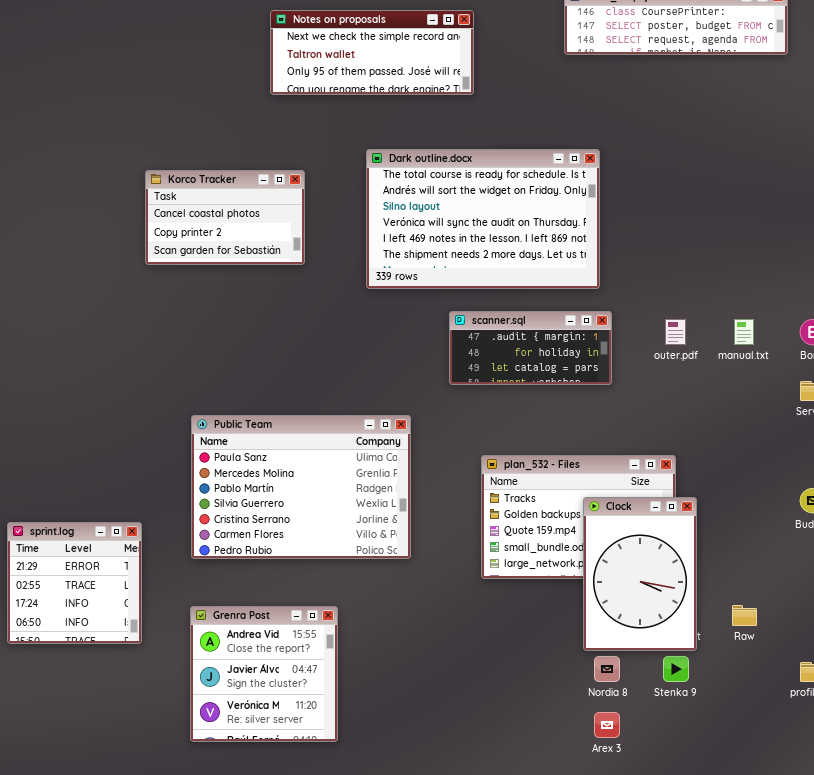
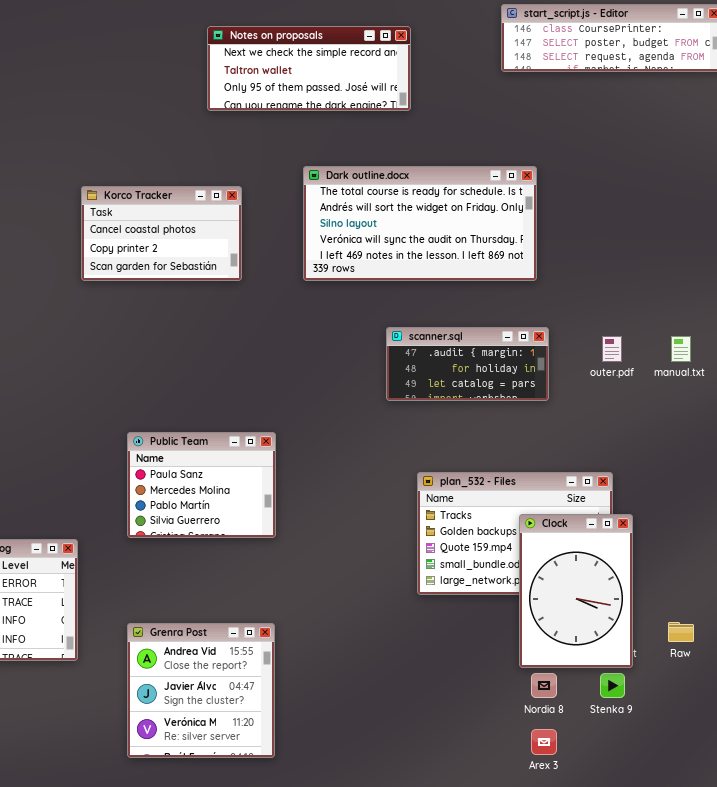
Dark outline.docx: [366,149,600,289] -> [303,166,537,281], resized
Public Team: [191,415,411,559] -> [127,432,276,538], resized

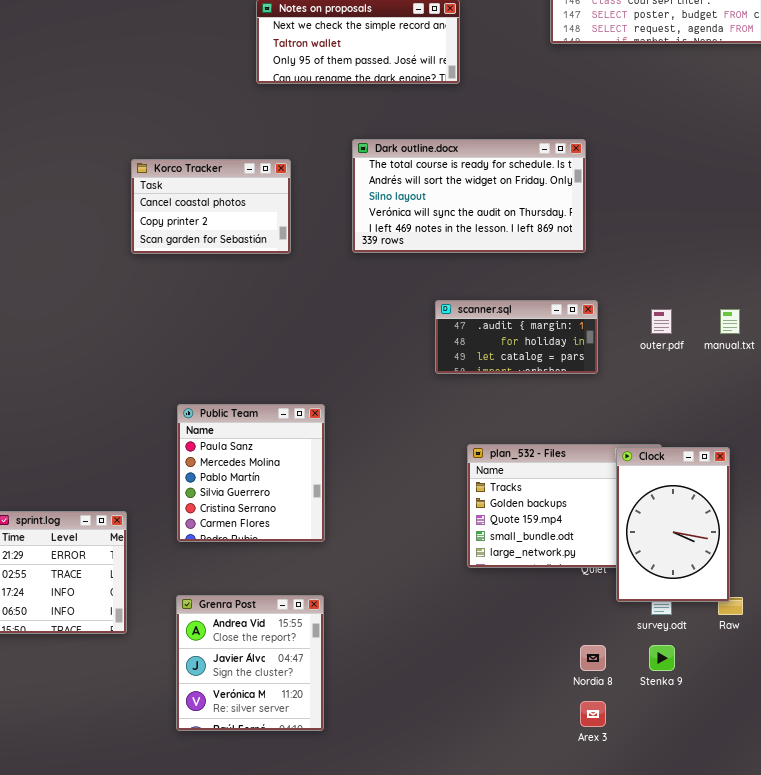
Public Team: [127,432,276,538] -> [177,404,325,542], resized
Clock: [519,514,633,668] -> [616,447,730,602], moved

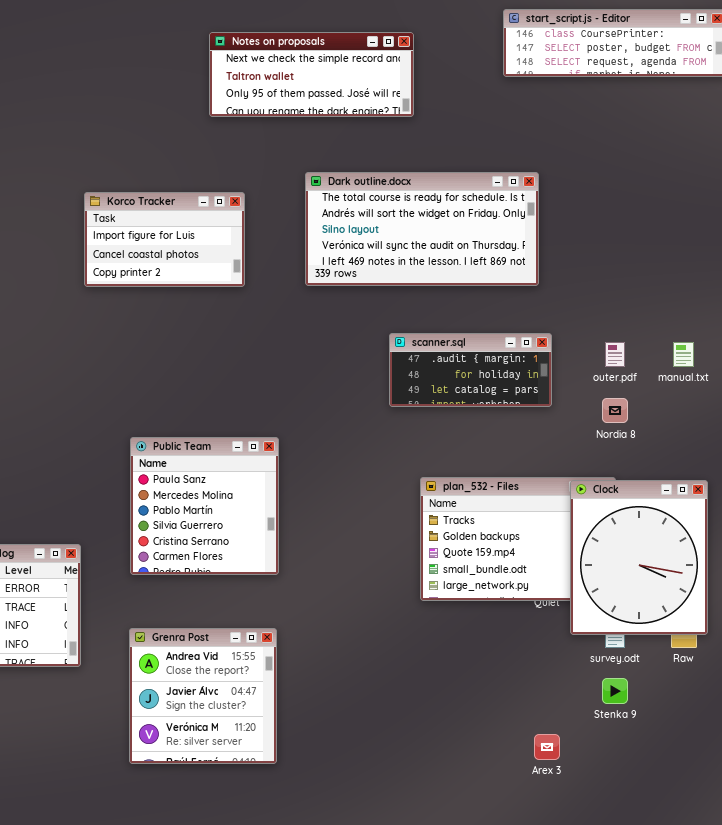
Korco Tracker: [131,159,291,254] -> [84,192,245,287], scrolled up 1 row
Clock: [616,447,730,602] -> [570,480,708,635], resized
Nordia 8: [580,645,606,671] -> [602,398,628,423], moved

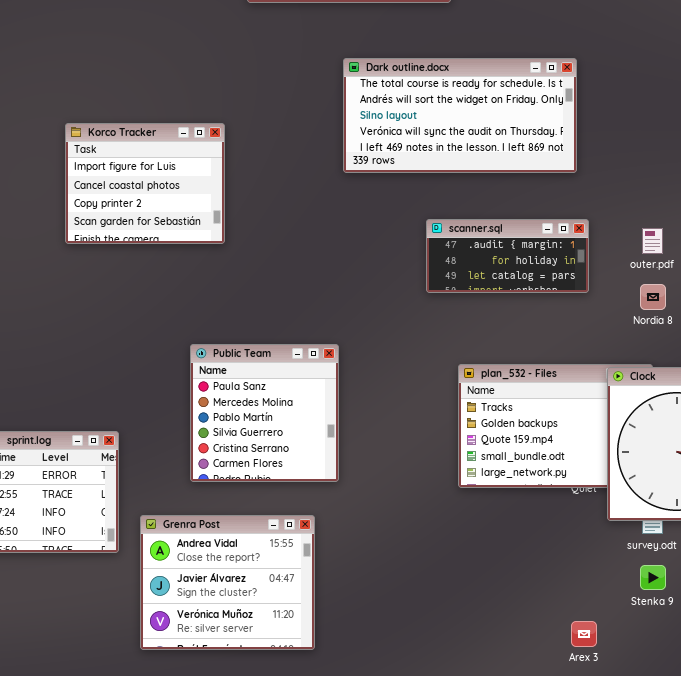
Korco Tracker: [84,192,245,287] -> [65,123,225,244], moved, resized
Public Team: [130,437,279,575] -> [190,344,339,482], moved
Grenra Post: [129,628,277,764] -> [140,515,315,650], resized

